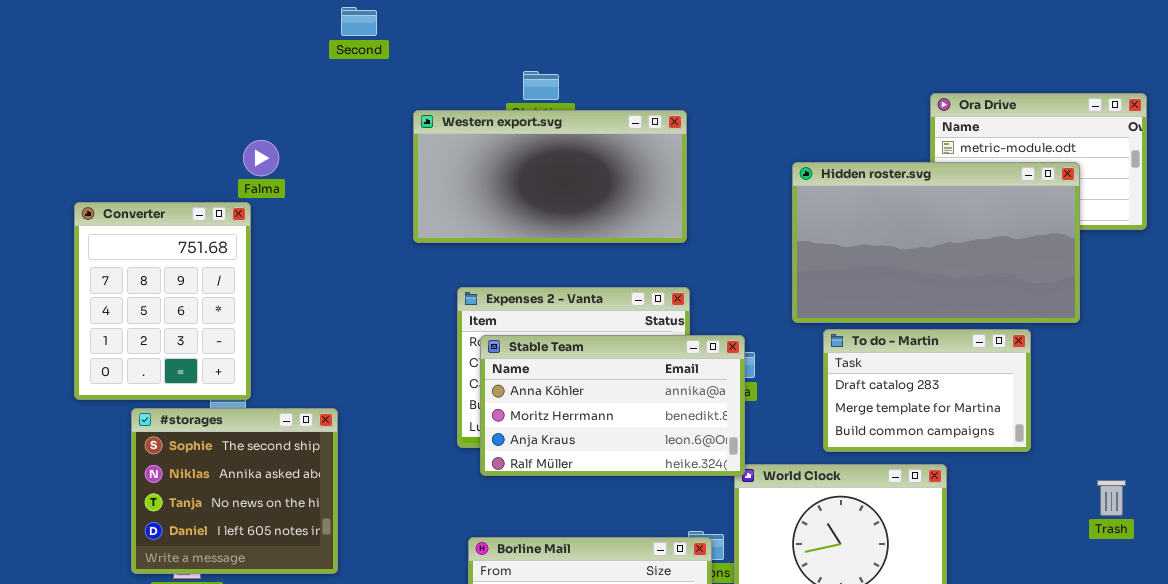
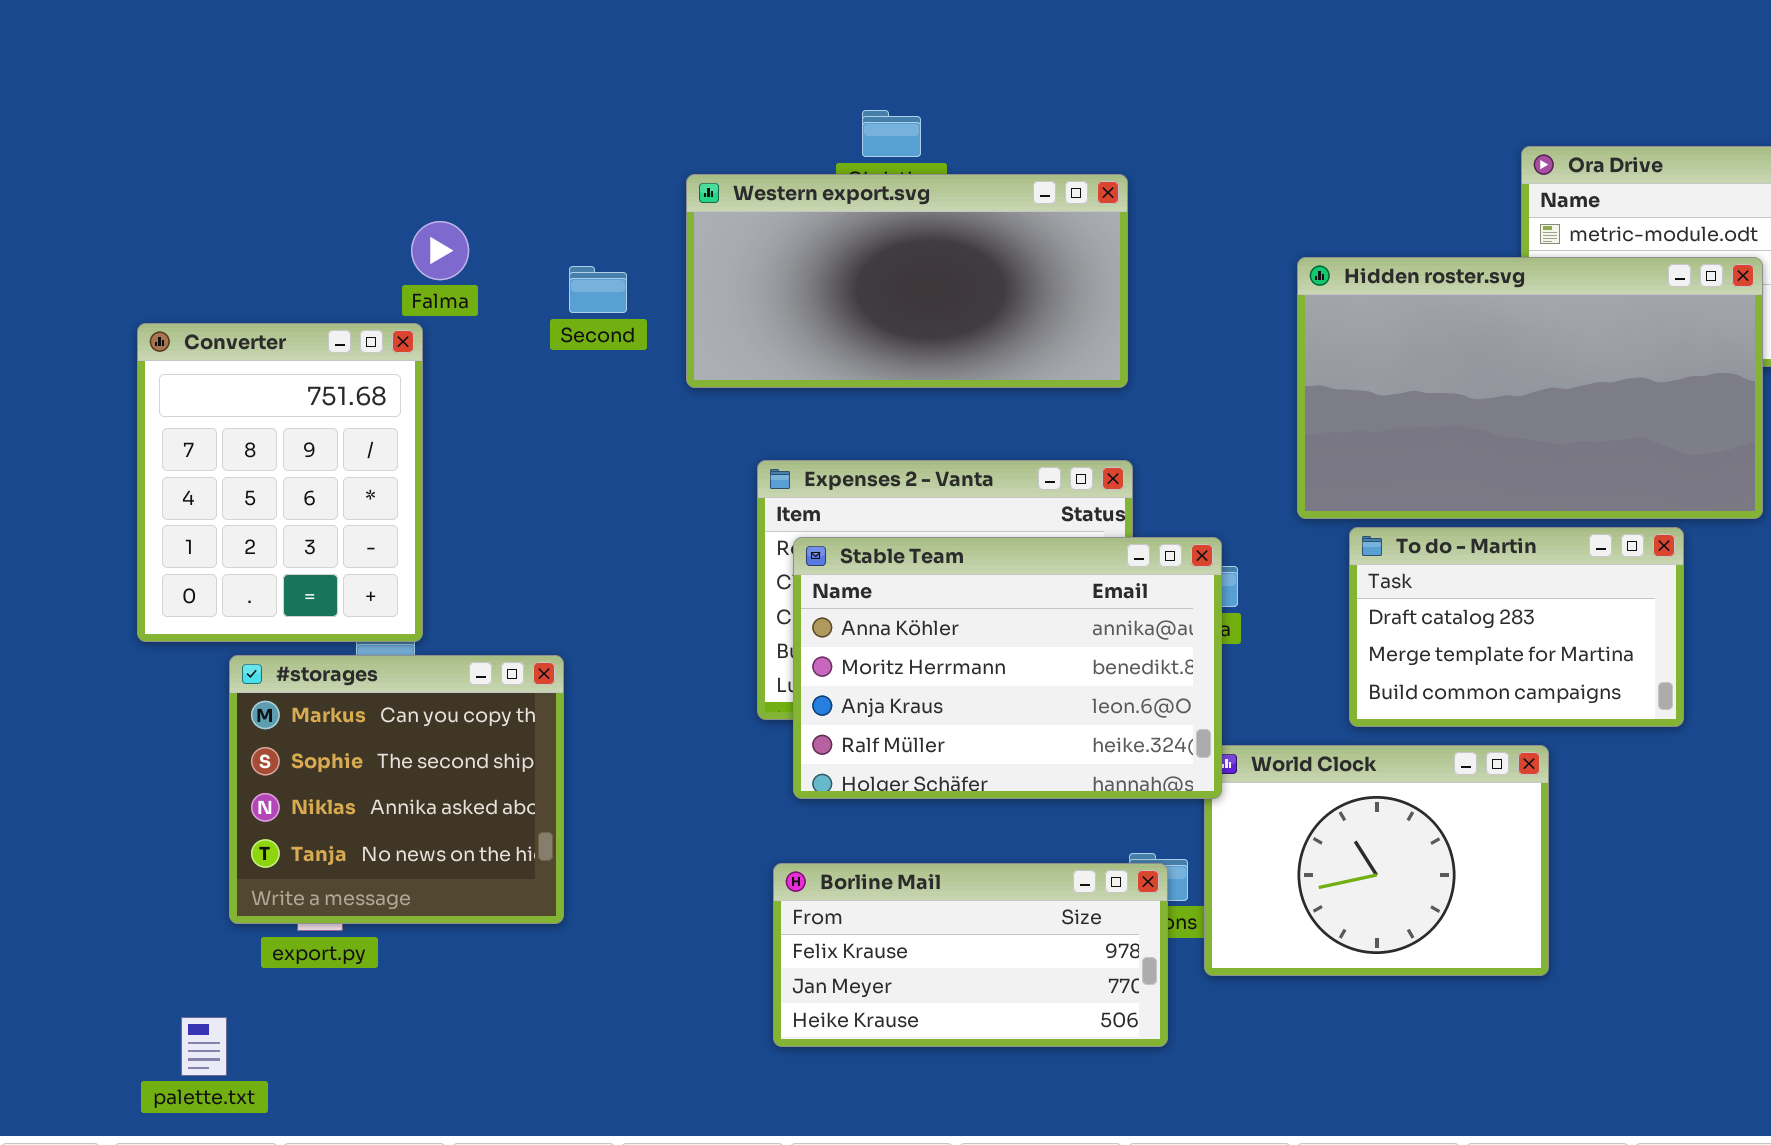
Second: [341,7,377,36] -> [569,266,627,313], moved
Stable Team: [480,335,745,476] -> [793,537,1222,799], resized
#storages: [131,408,338,574] -> [229,655,564,924], scrolled up 1 row

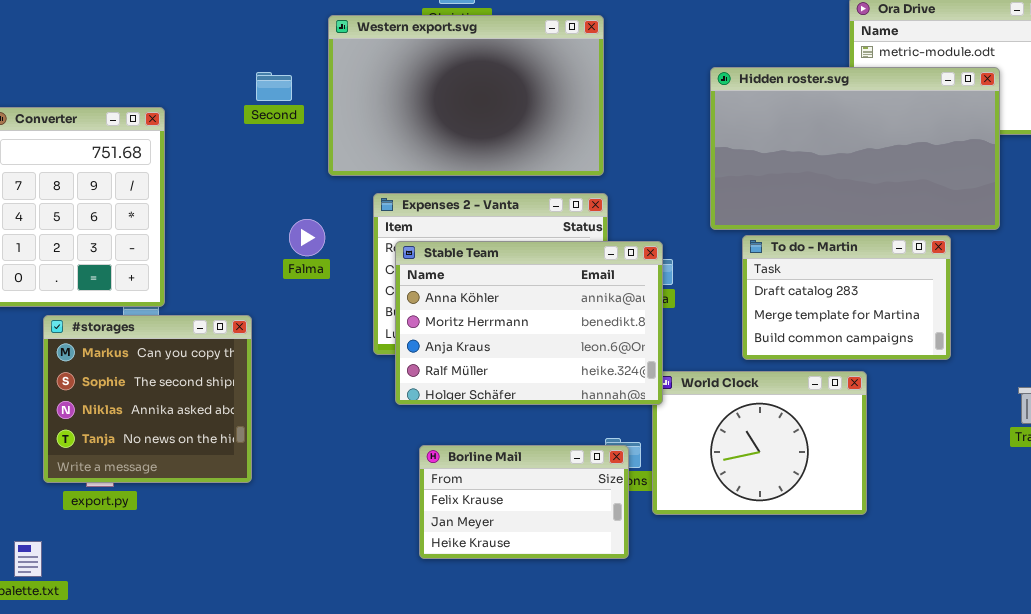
Western export.svg: [686,174,1128,388] -> [328,15,604,176], resized
Falma: [411,221,469,280] -> [289,219,325,256], moved
Borline Mail: [773,863,1168,1047] -> [419,445,629,559], resized

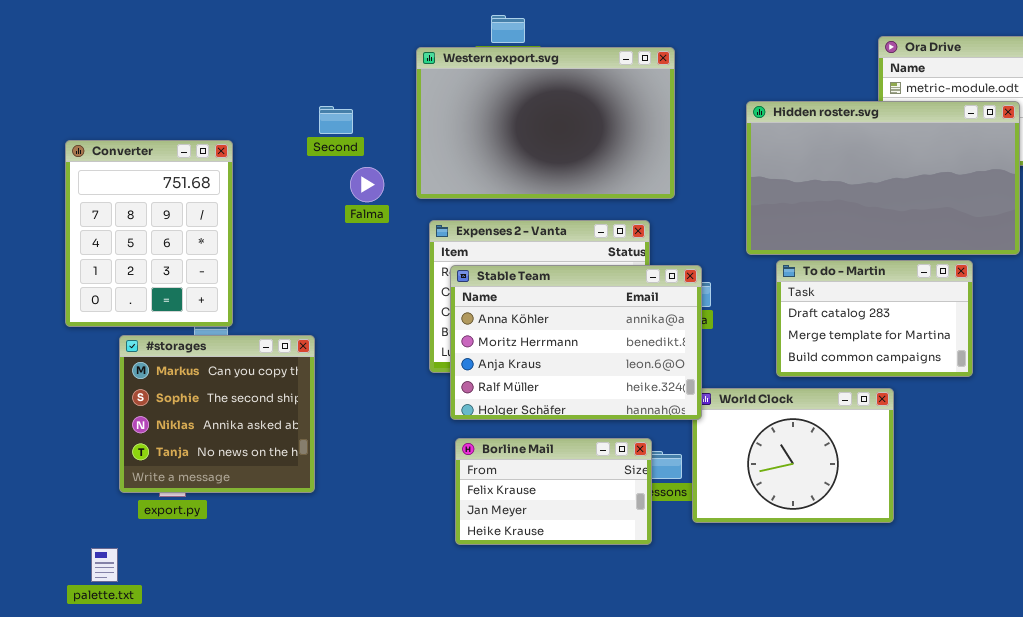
Western export.svg: [328,15,604,176] -> [416,47,675,199], moved
Falma: [289,219,325,256] -> [350,167,384,202], moved
Borline Mail: [419,445,629,559] -> [455,438,652,545], moved

